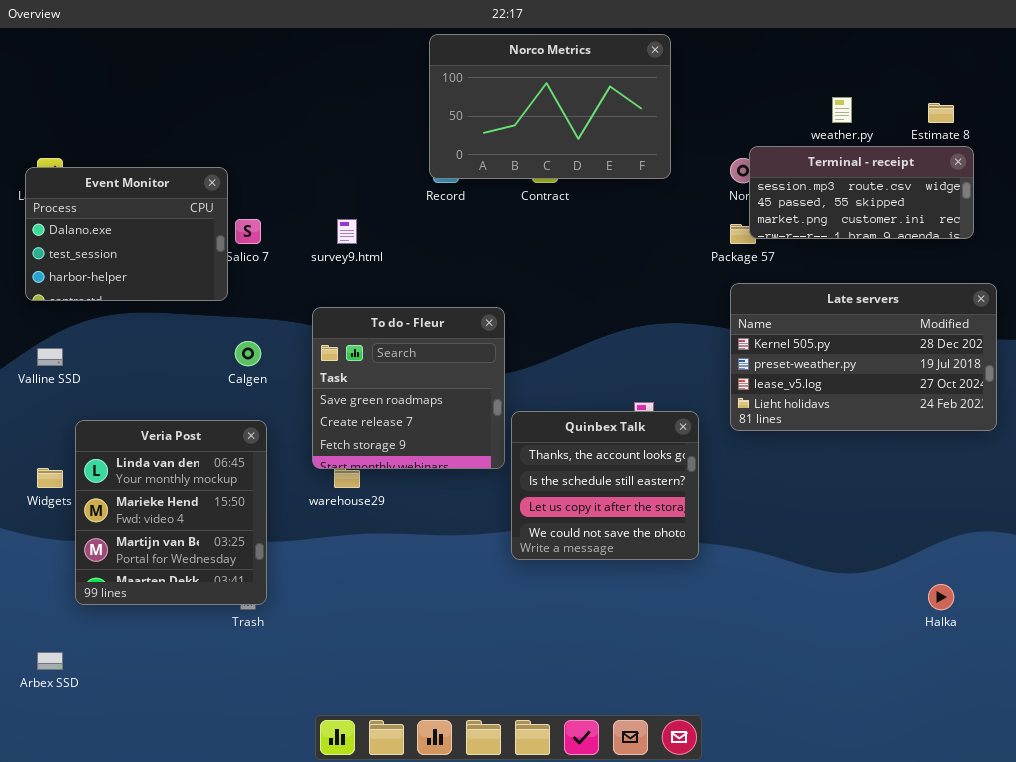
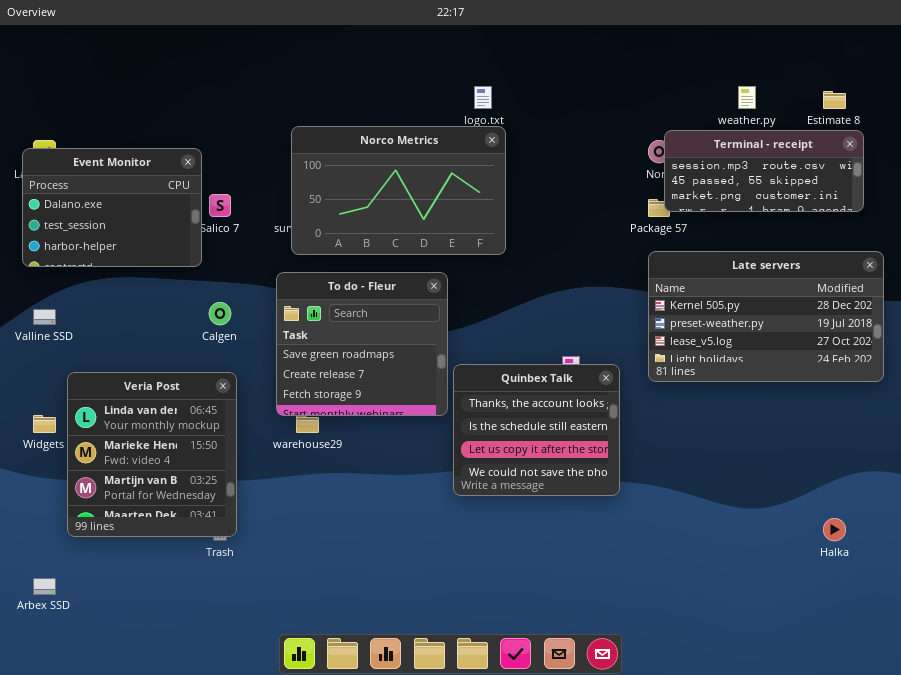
Norco Metrics: [429,34,671,179] -> [291,126,506,255], moved

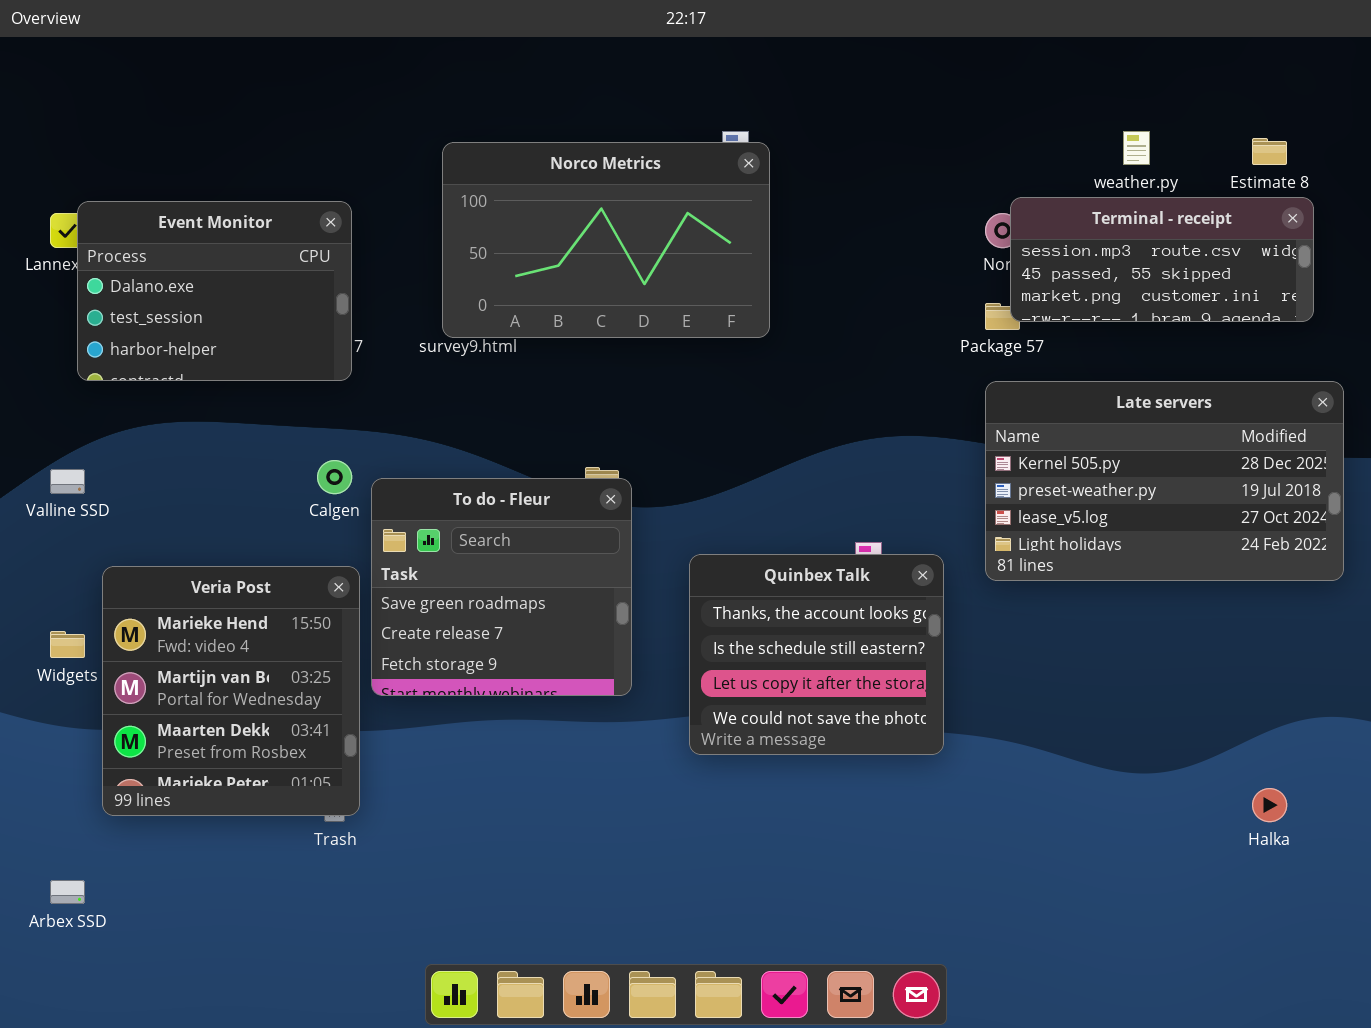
Norco Metrics: [291,126,506,255] -> [442,142,770,338], moved
Event Monitor: [22,148,202,267] -> [77,201,352,381], moved
To do - Fleur: [276,272,448,416] -> [371,478,632,696], moved
Veria Post: [67,372,237,537] -> [102,566,360,816], scrolled down 1 row

